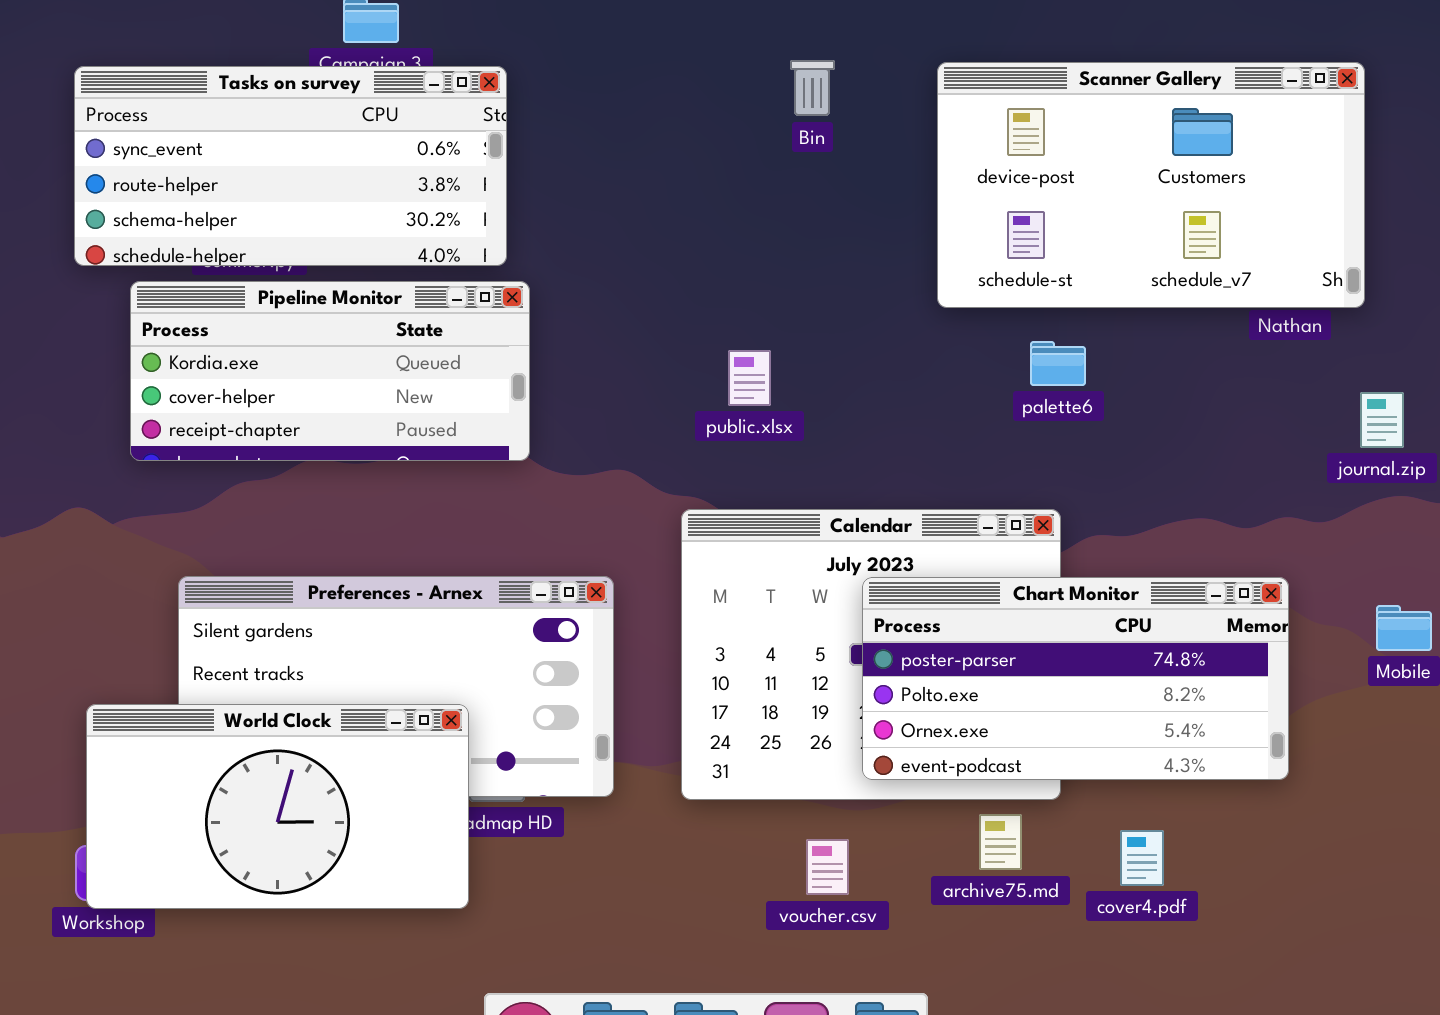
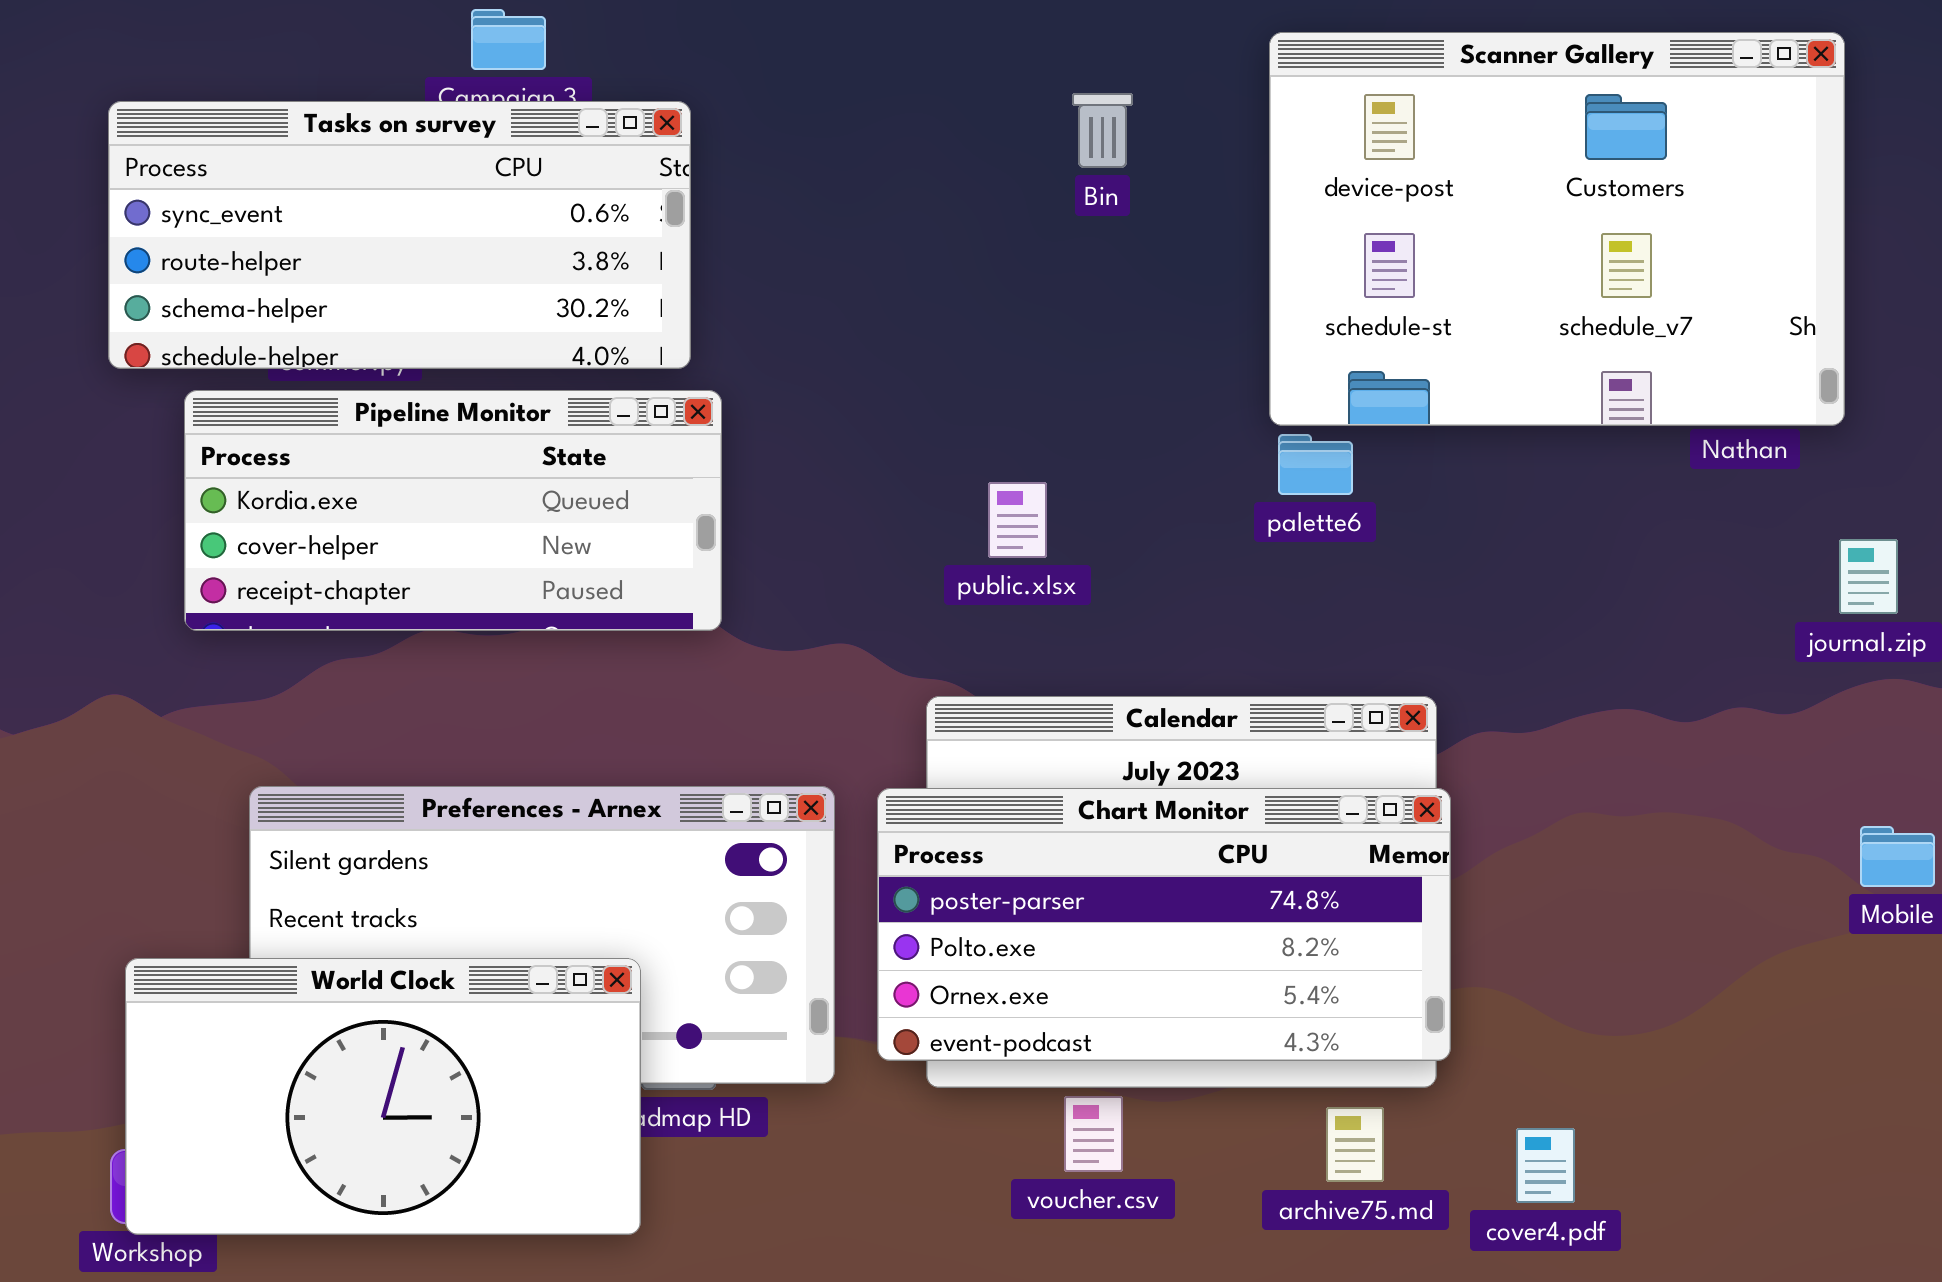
Scanner Gallery: [937,62,1365,308] -> [1269,32,1845,426], resized
palette6: [1030,341,1086,386] -> [1278,434,1353,495], moved
Chart Monitor: [862,577,1289,780] -> [877,788,1451,1061], moved
voucher.csv: [806,839,849,895] -> [1064,1096,1123,1172], moved

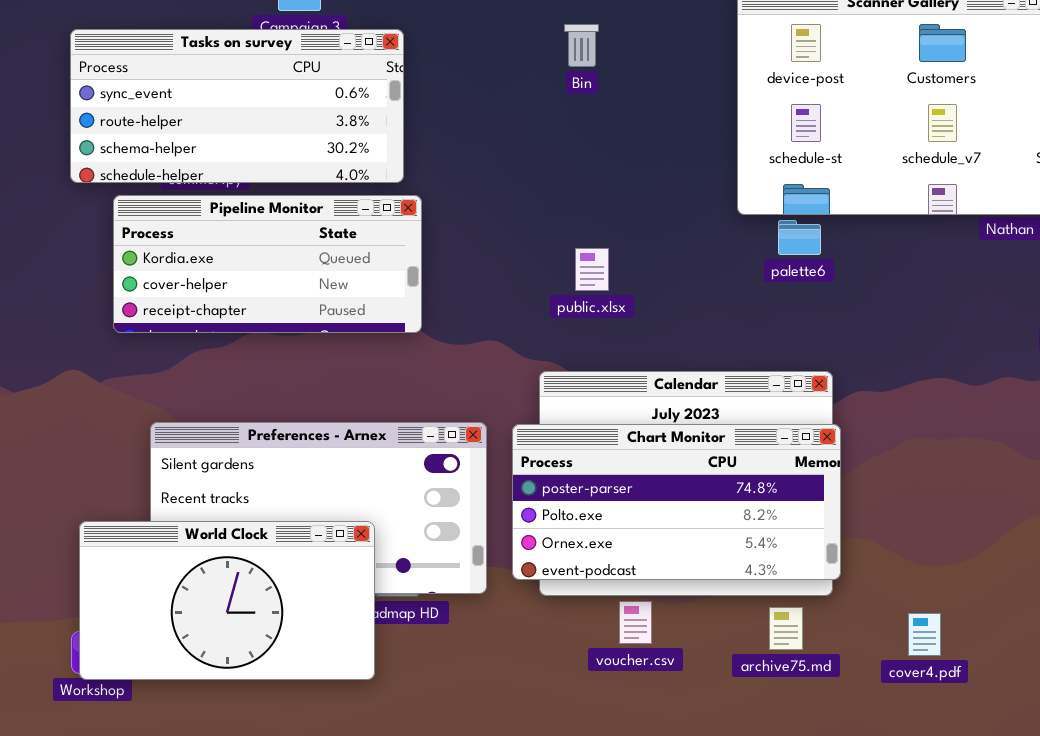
Bin: [1072,93,1133,168] -> [564,24,599,67], moved
palette6: [1278,434,1353,495] -> [778,220,821,255], moved
cover4.pdf: [1516,1128,1575,1203] -> [908,613,941,656], moved

